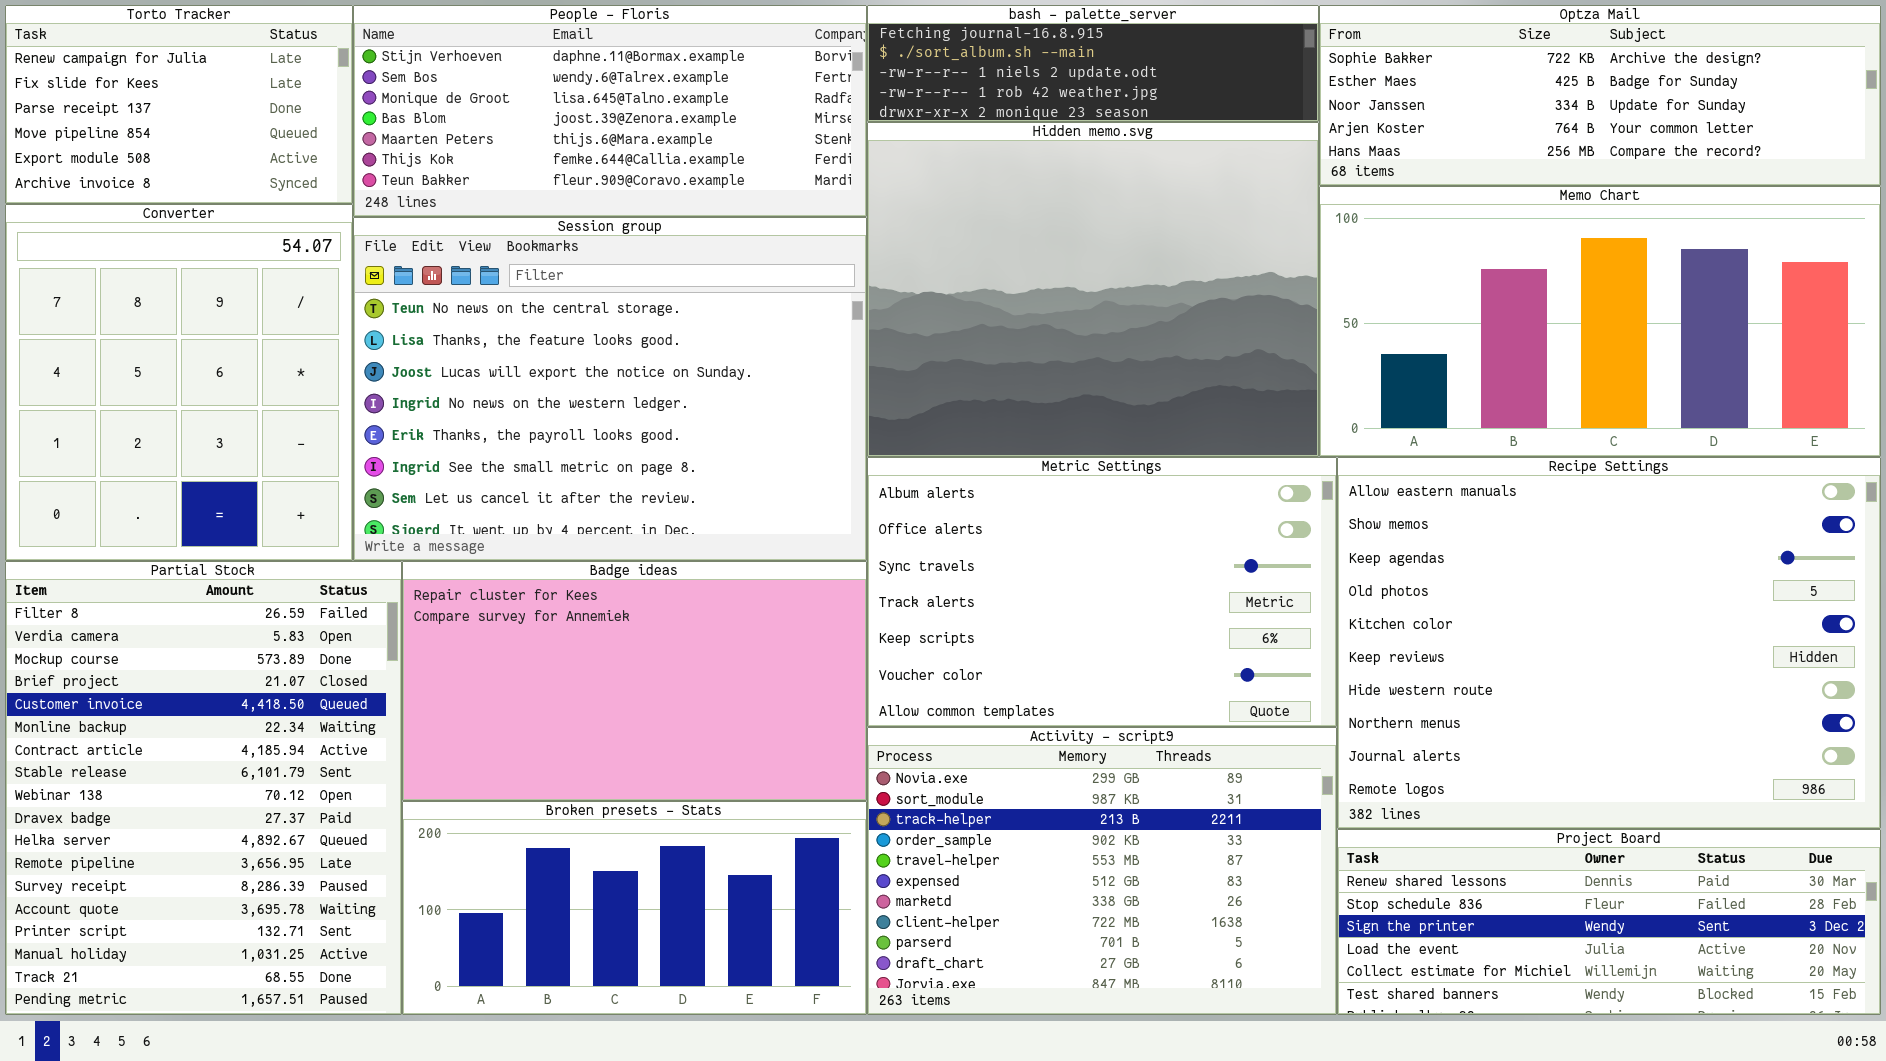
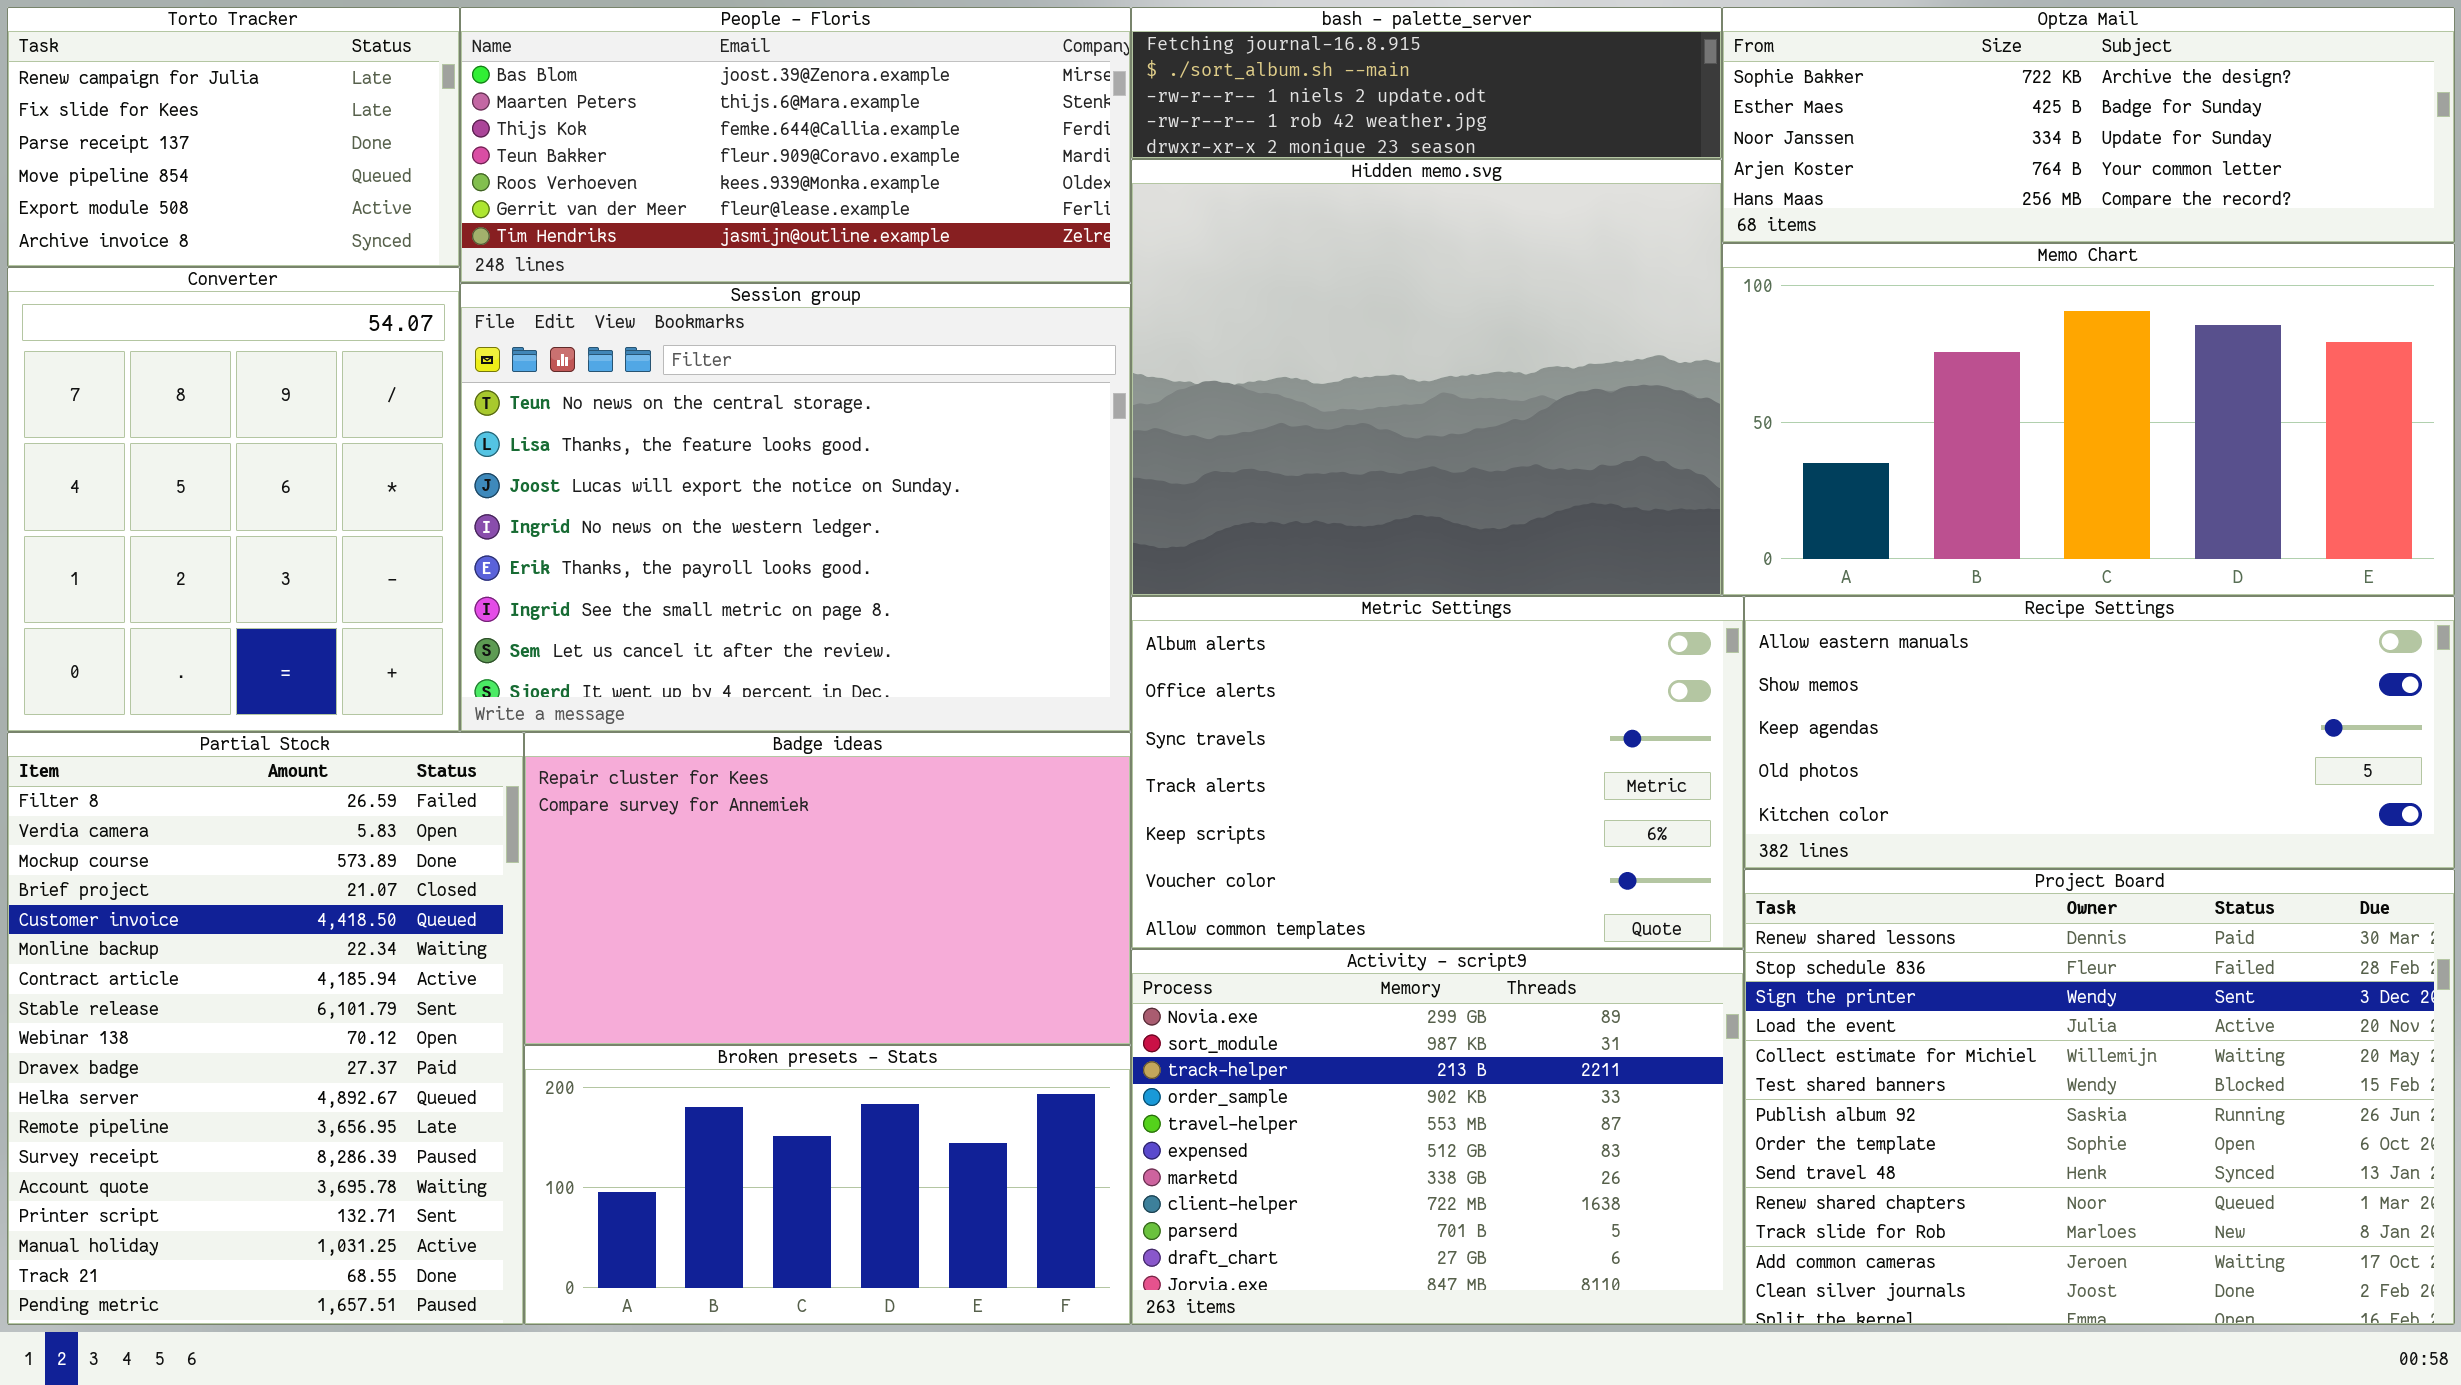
People - Floris: [353,5,867,217] -> [460,7,1131,283], scrolled down 3 rows
Recipe Settings: [1337,457,1881,829] -> [1744,596,2455,869], resized
Project Board: [1337,829,1881,1015] -> [1744,869,2455,1325], resized

